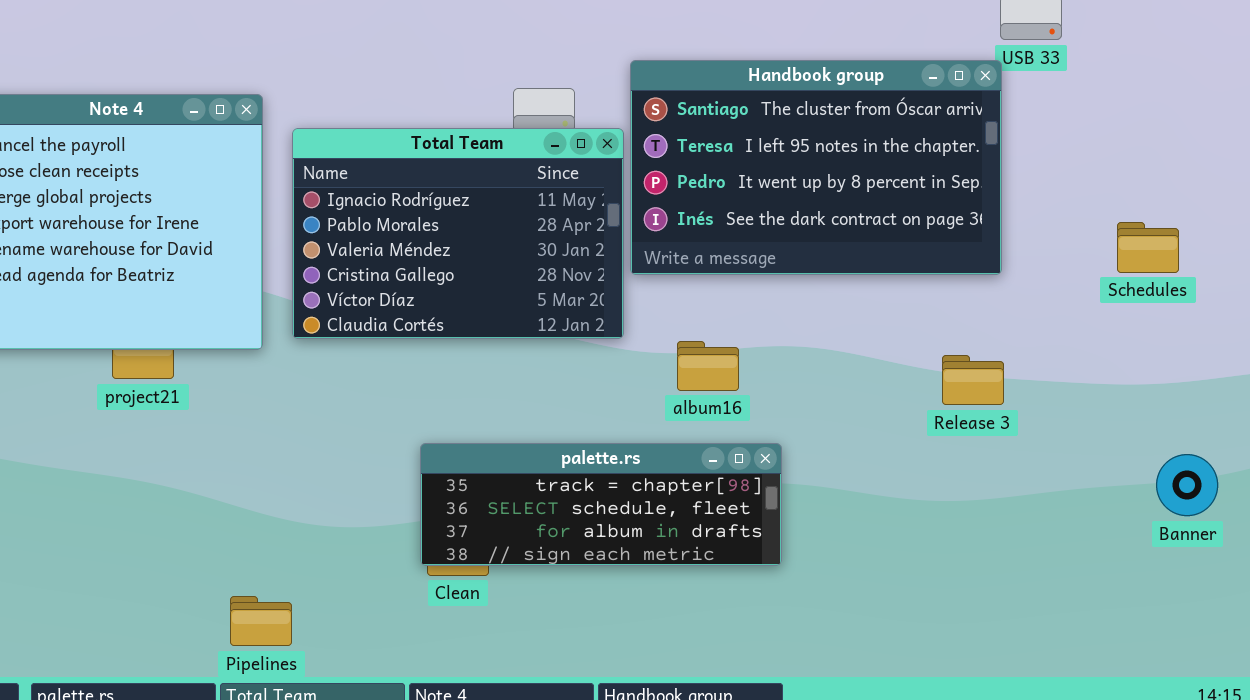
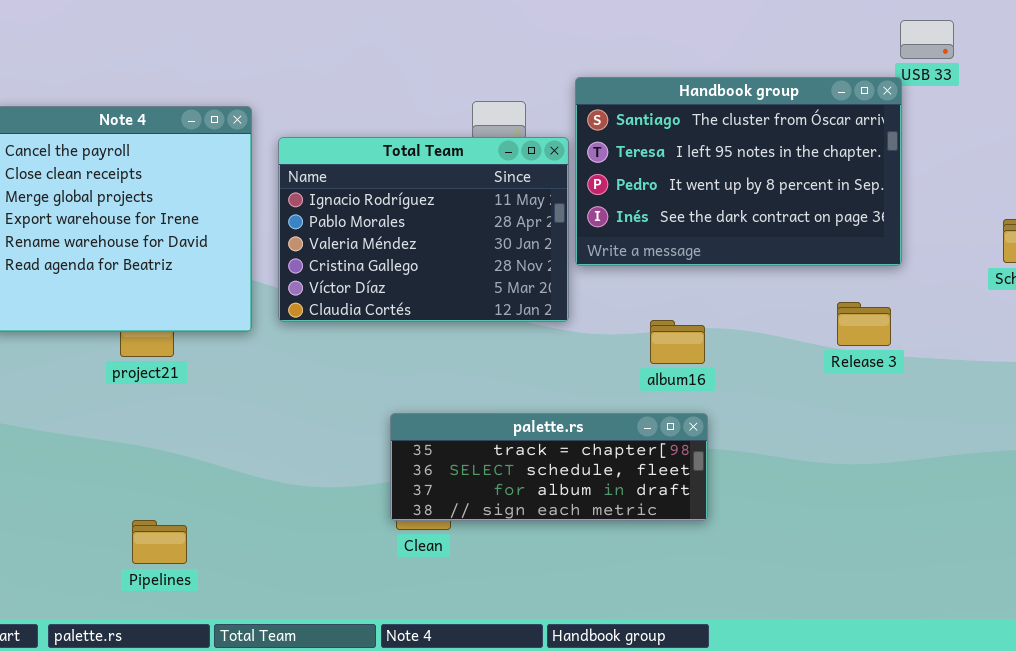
album16: [677,341,739,391] -> [650,320,705,364], moved
Release 3: [942,355,1004,405] -> [837,302,891,346], moved
Pipelines: [230,596,292,646] -> [132,520,187,564], moved

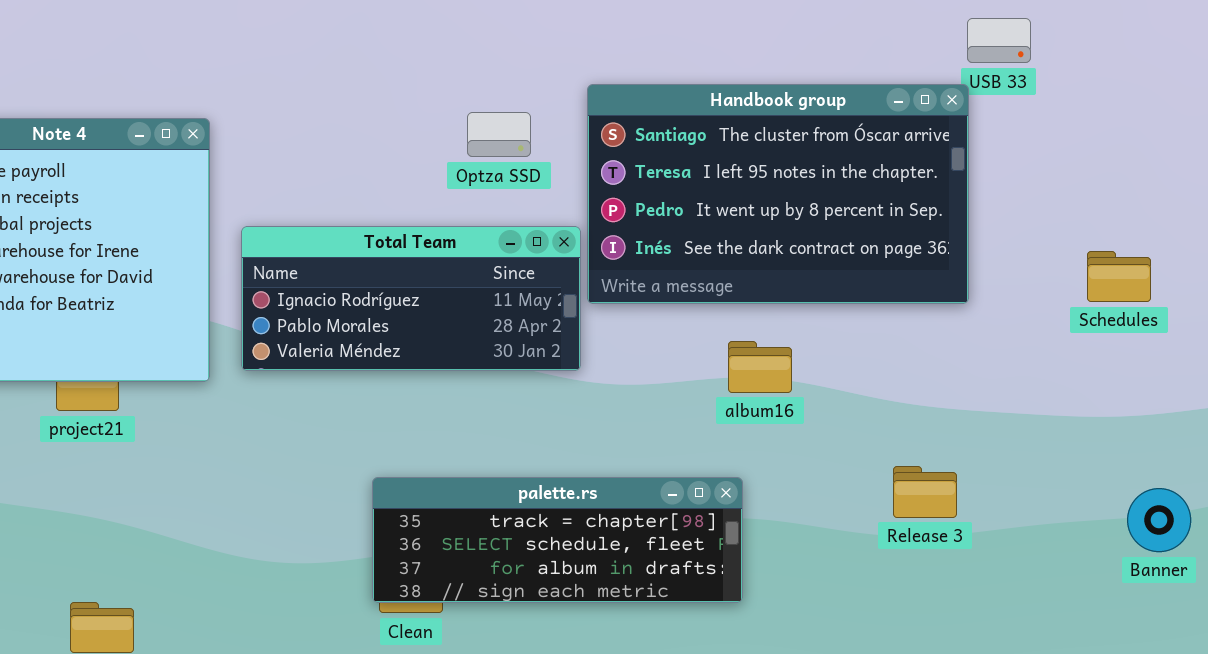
Total Team: [278,137,569,322] -> [241,226,581,371], resized
Release 3: [837,302,891,346] -> [893,466,957,518], moved
album16: [650,320,705,364] -> [728,341,792,393], moved

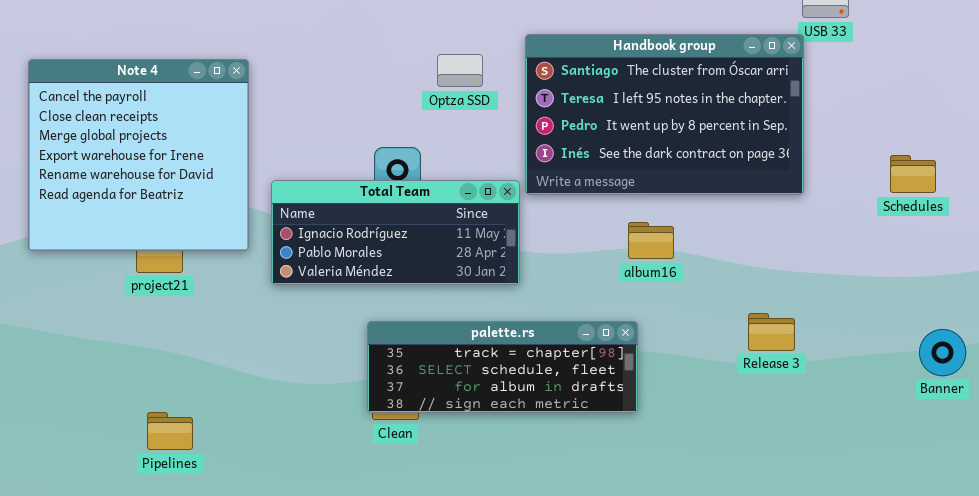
Total Team: [241,226,581,371] -> [271,180,520,285], moved

